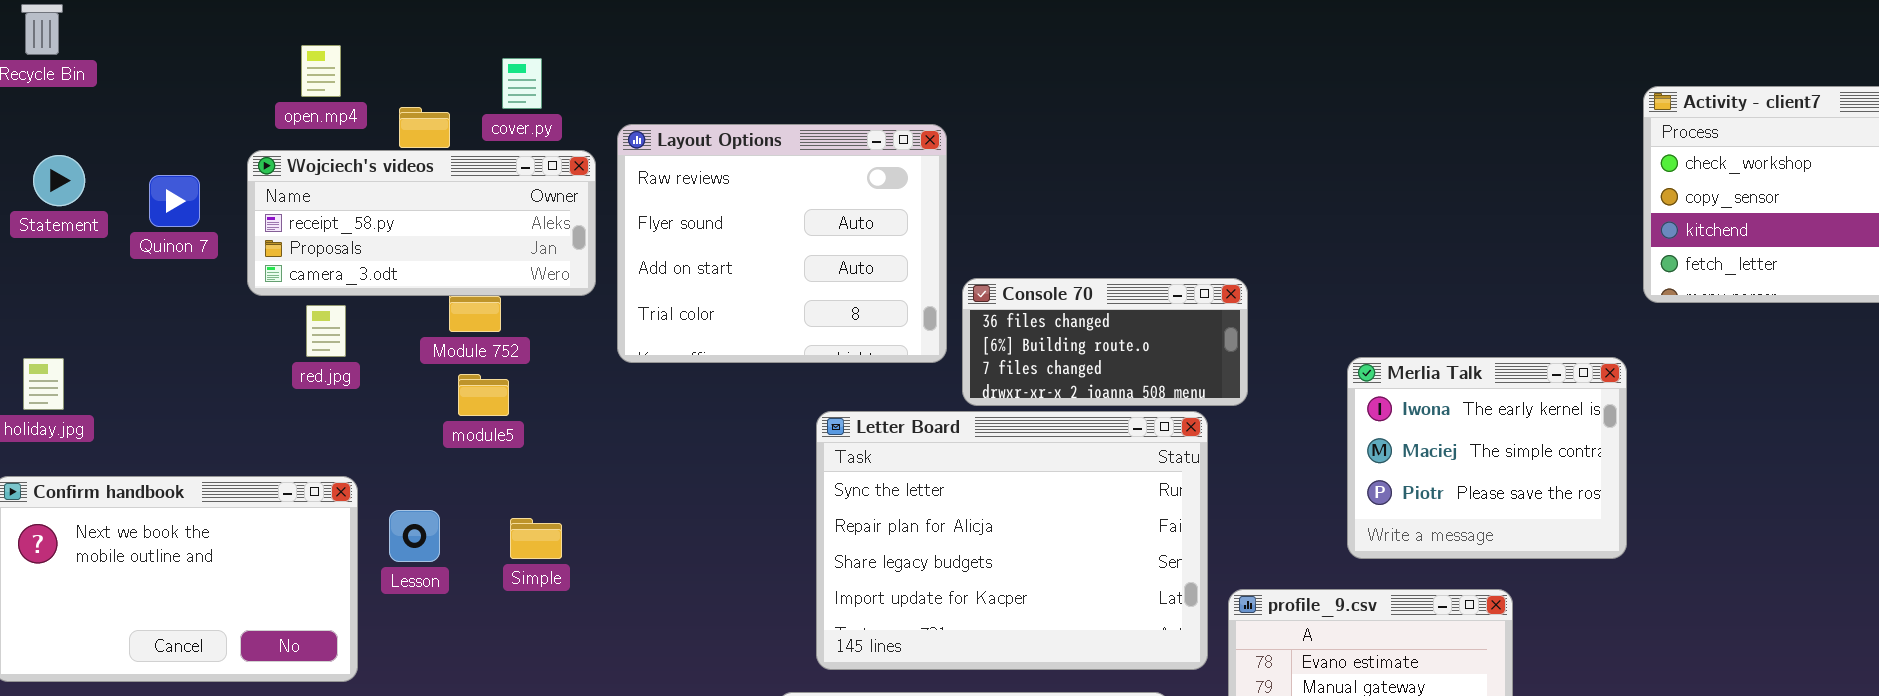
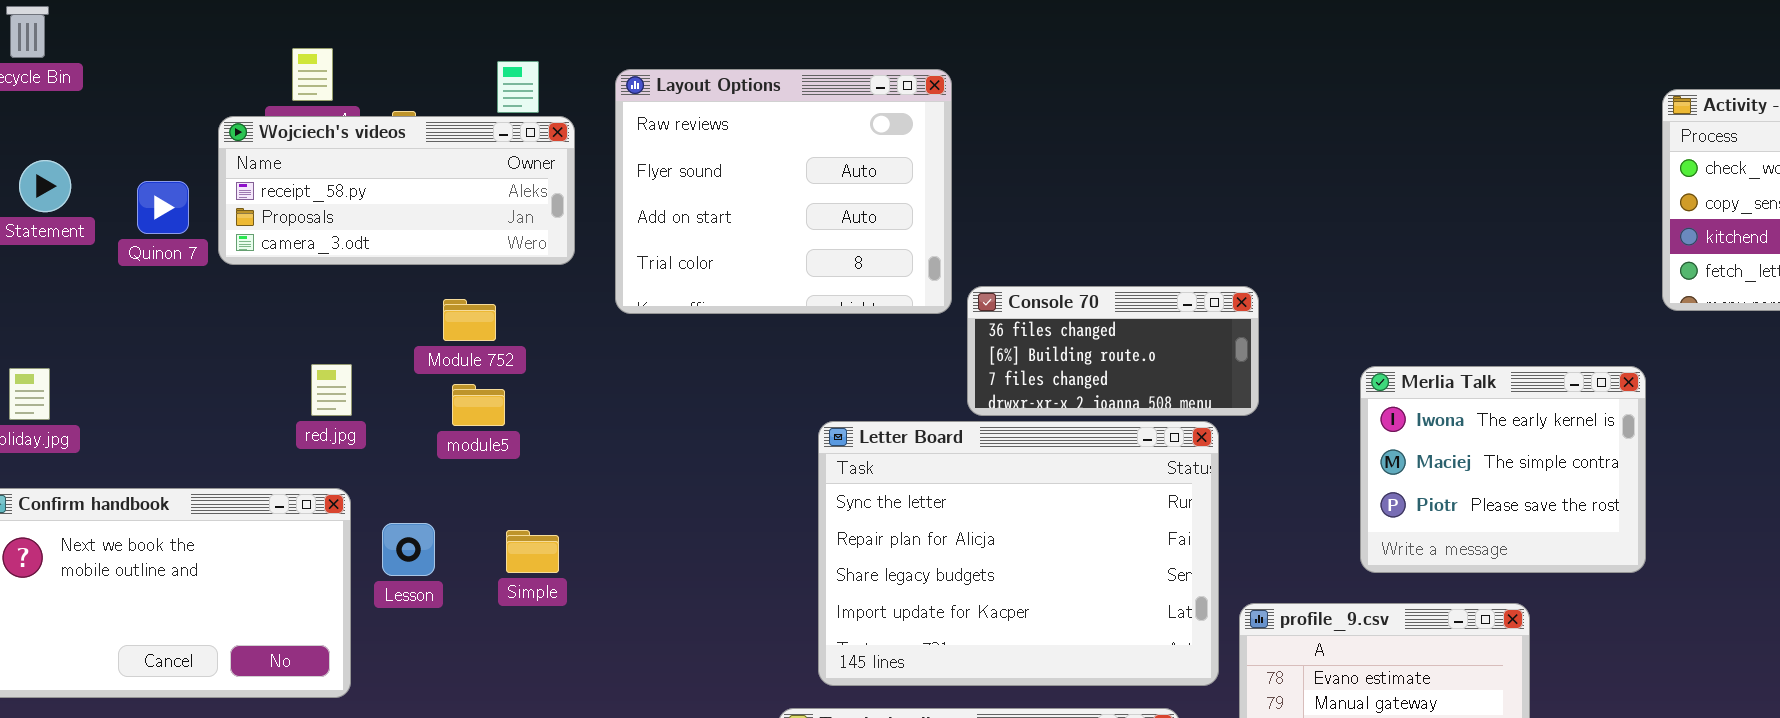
Layout Options: [617,124,947,363] -> [615,69,952,314], moved
Wojciech's videos: [247,150,596,296] -> [218,116,575,265], moved
red.jpg: [306,305,346,357] -> [311,364,352,416], moved

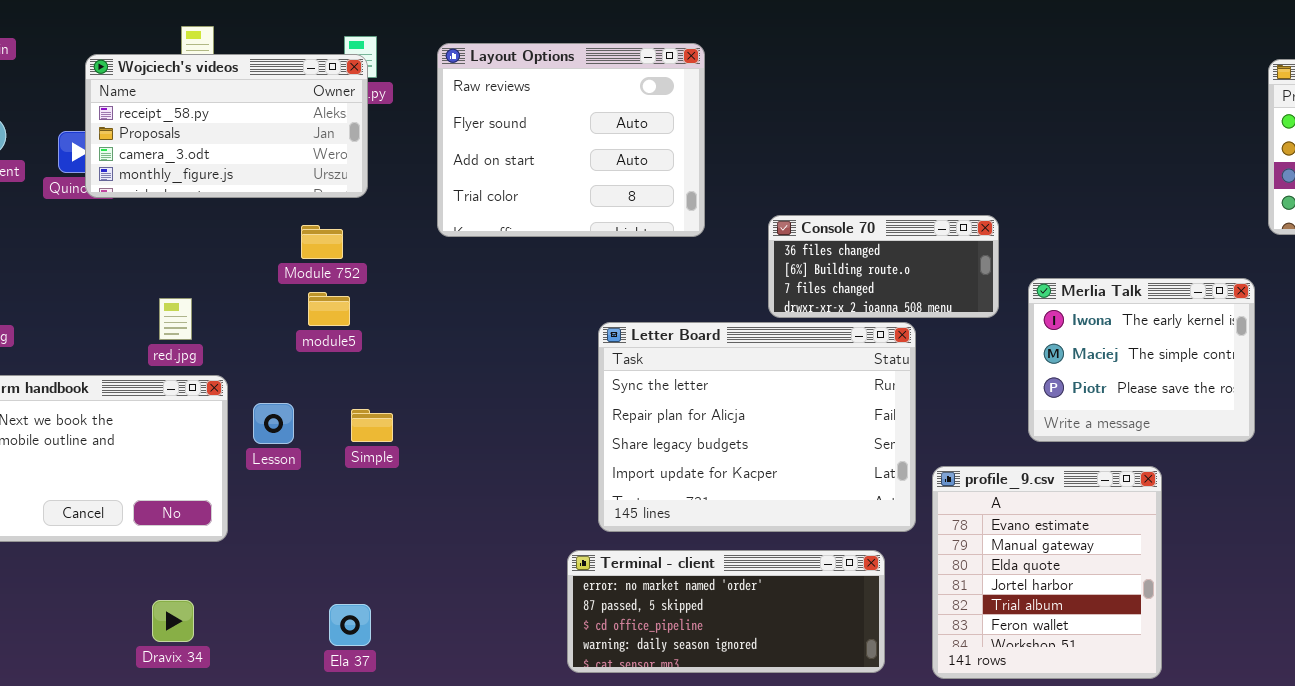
Wojciech's videos: [218,116,575,265] -> [85,54,368,198], moved, resized
Console 70: [967,286,1259,416] -> [768,215,999,318], moved
red.jpg: [311,364,352,416] -> [159,298,192,340], moved

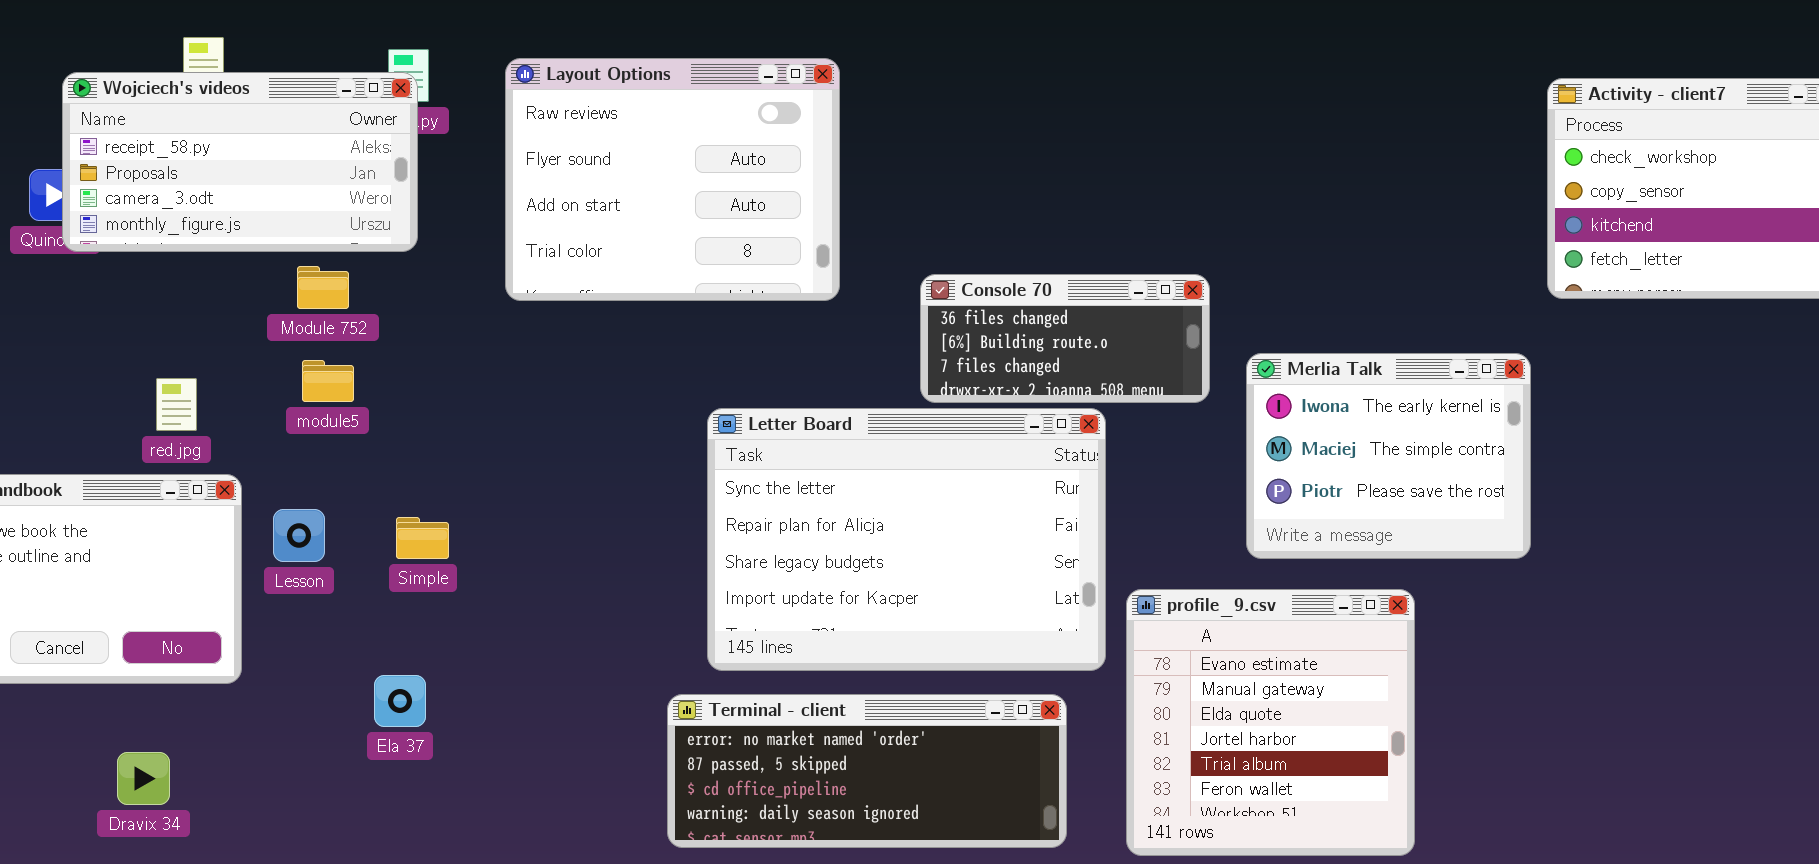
Module 752: [301,225,343,259] -> [297,266,349,309], moved
module5: [308,292,350,326] -> [302,360,354,402], moved
Dravix 34: [152,600,194,642] -> [117,752,170,805], moved
Ela 37: [329,604,371,646] -> [374,675,426,727], moved

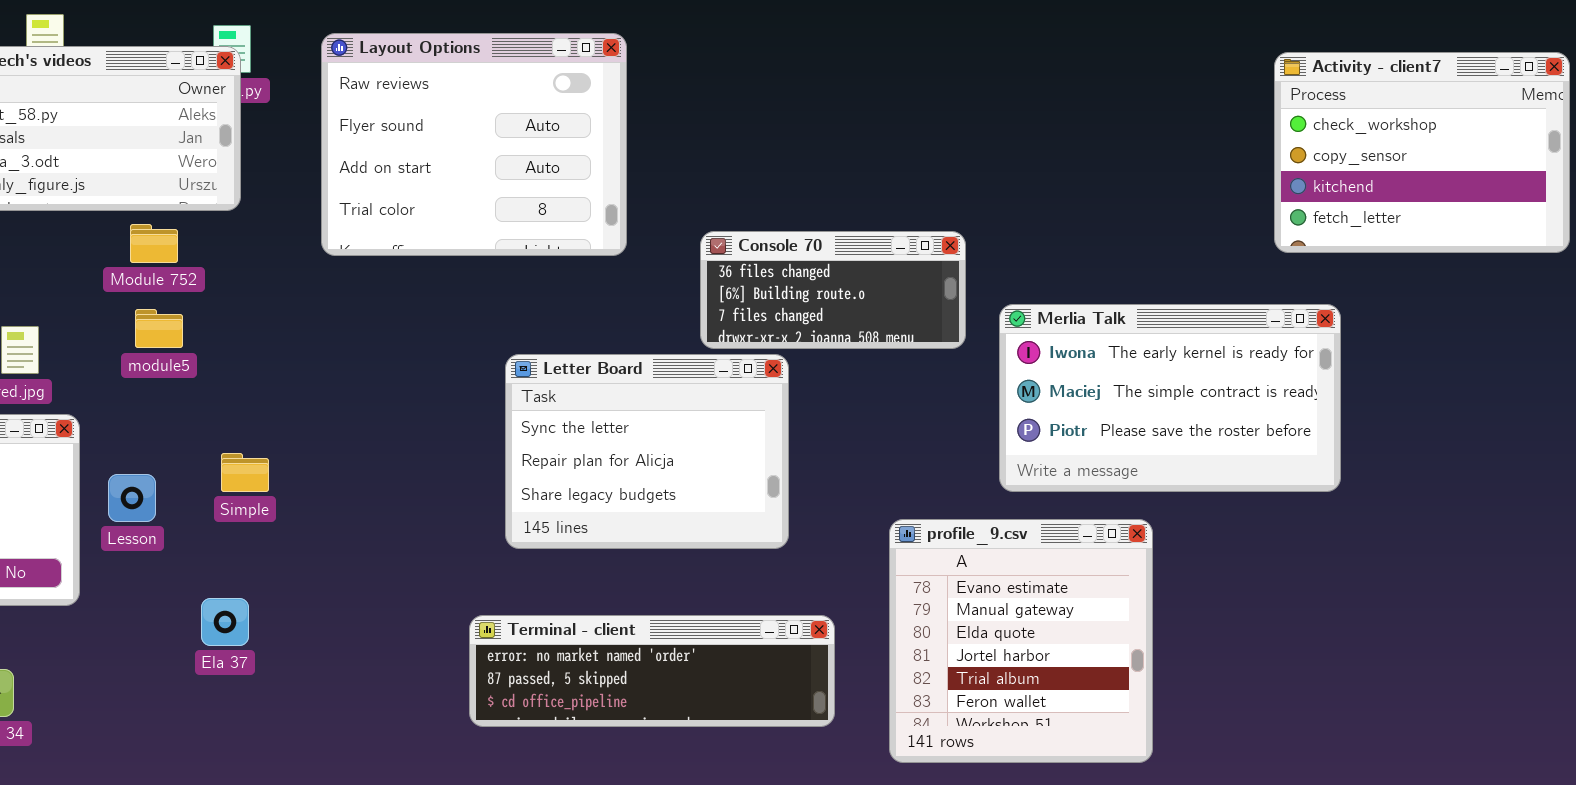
Merlia Talk: [1246,353,1531,559] -> [999,304,1341,492], resized
Letter Board: [707,408,1106,671] -> [505,354,789,549], resized
Lesson: [273,509,325,562] -> [108,474,156,522], moved
Terminal - client: [667,694,1067,848] -> [469,615,835,727], resized

